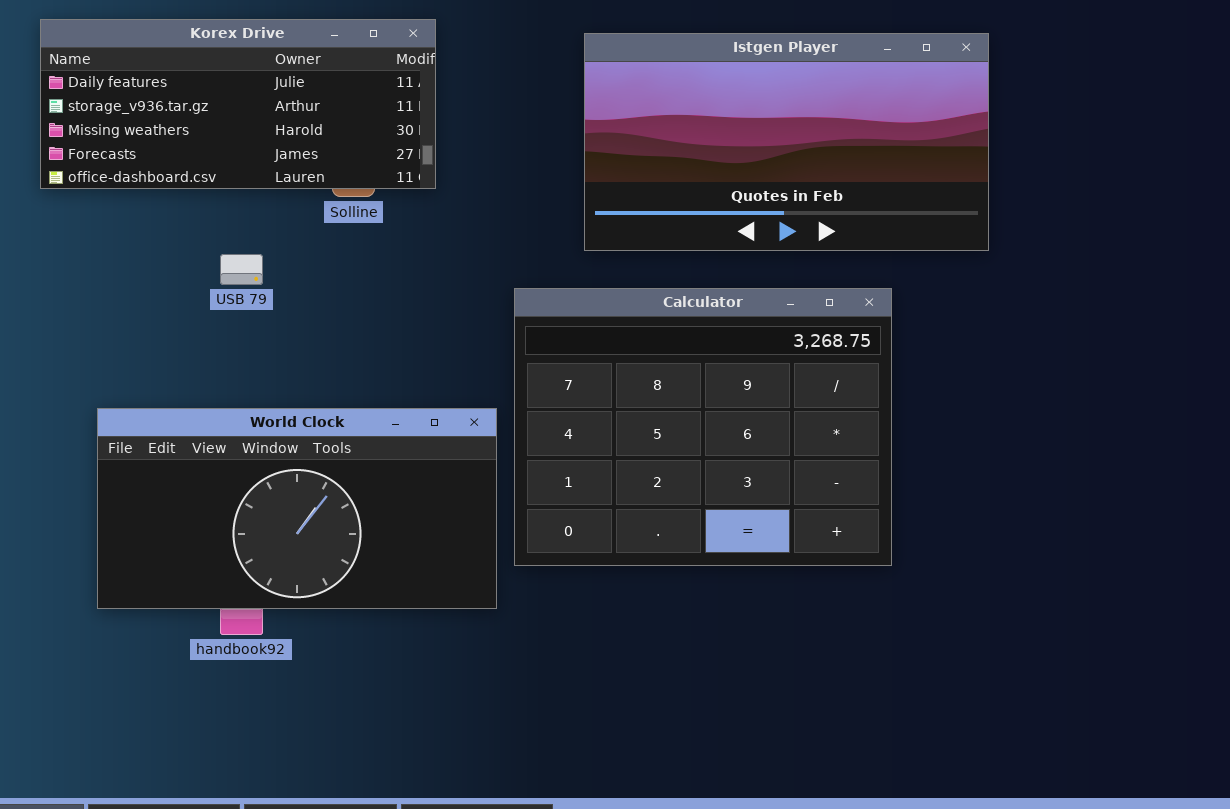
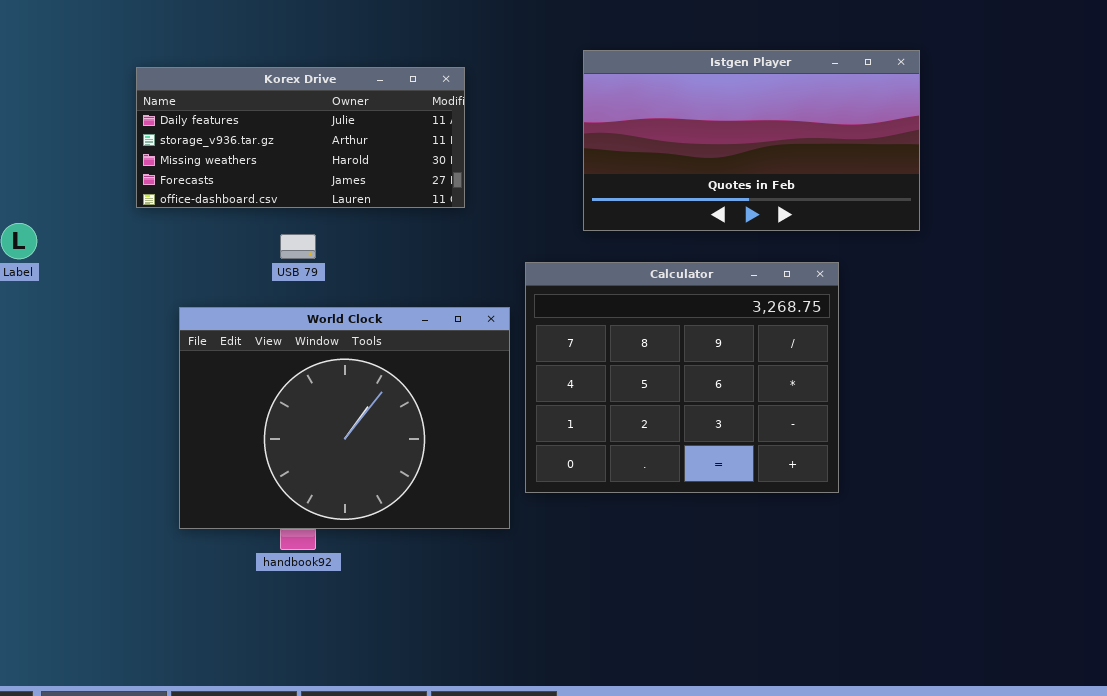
Korex Drive: [40,19,436,189] -> [136,67,465,208], moved
World Clock: [97,408,497,609] -> [179,307,510,529], resized

